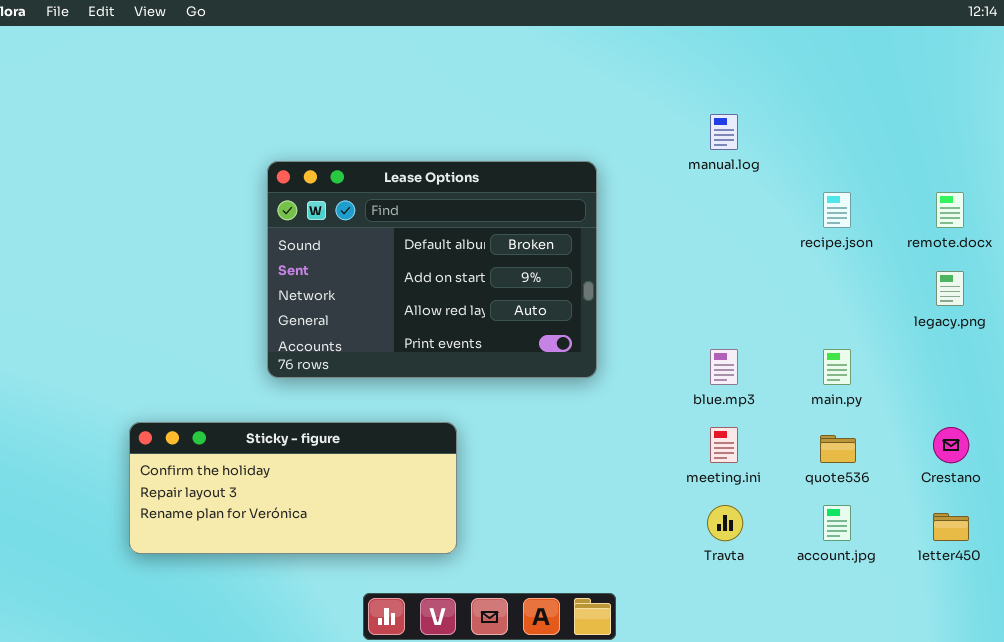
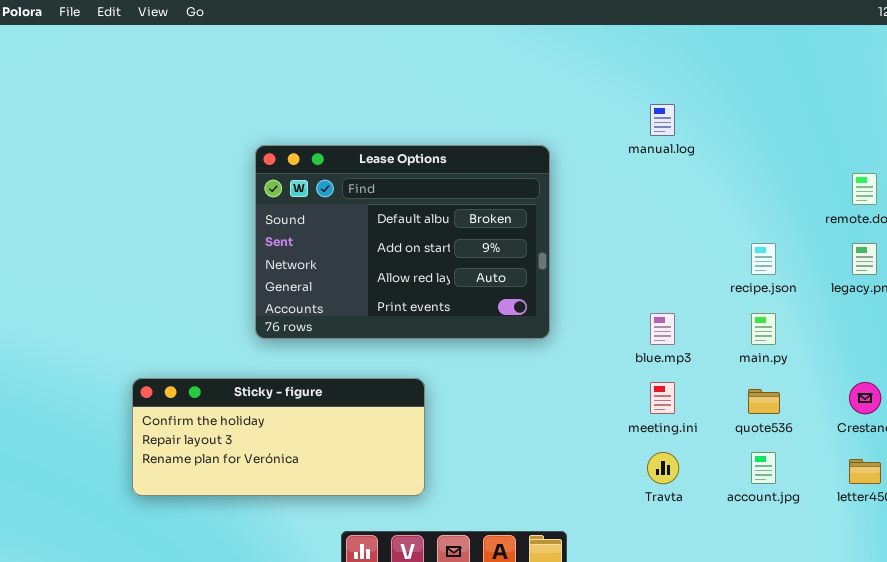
recipe.json: [823,192,851,228] -> [751,243,776,275], moved

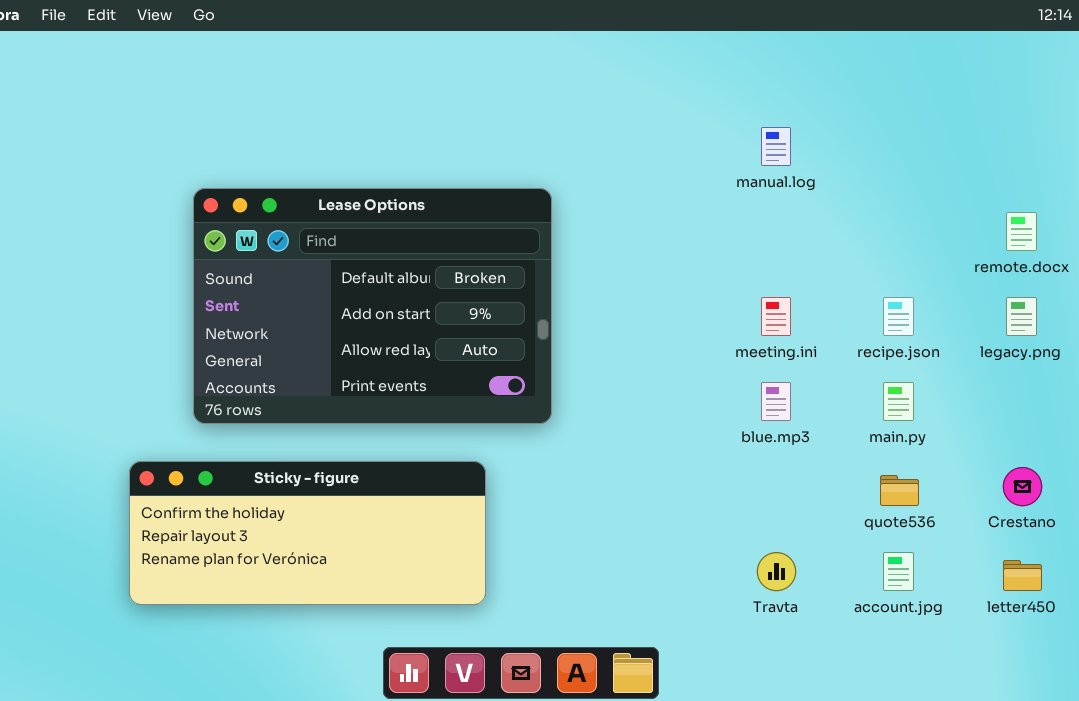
Lease Options: [255,145,550,339] -> [193,188,552,424], moved
meeting.ini: [650,382,675,414] -> [761,297,791,336], moved

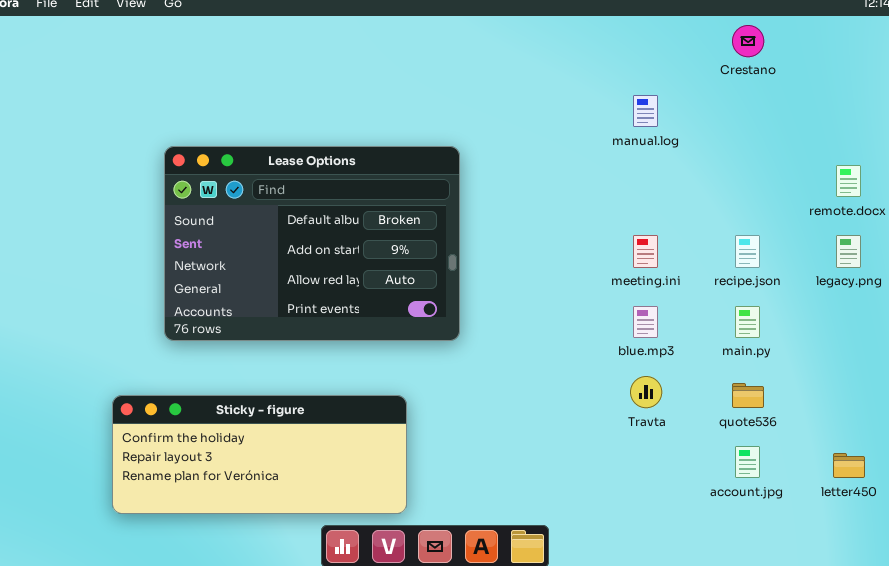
Sticky - figure: [129,461,486,605] -> [112,395,407,514], moved
Crestano: [1003,467,1042,506] -> [732,25,764,57], moved
Travta: [757,552,796,591] -> [630,376,662,408], moved

